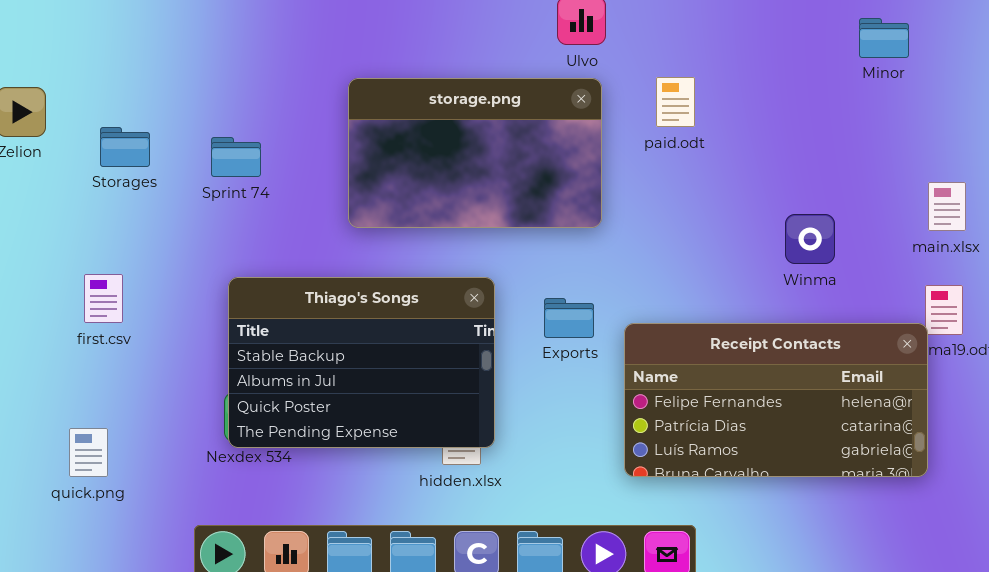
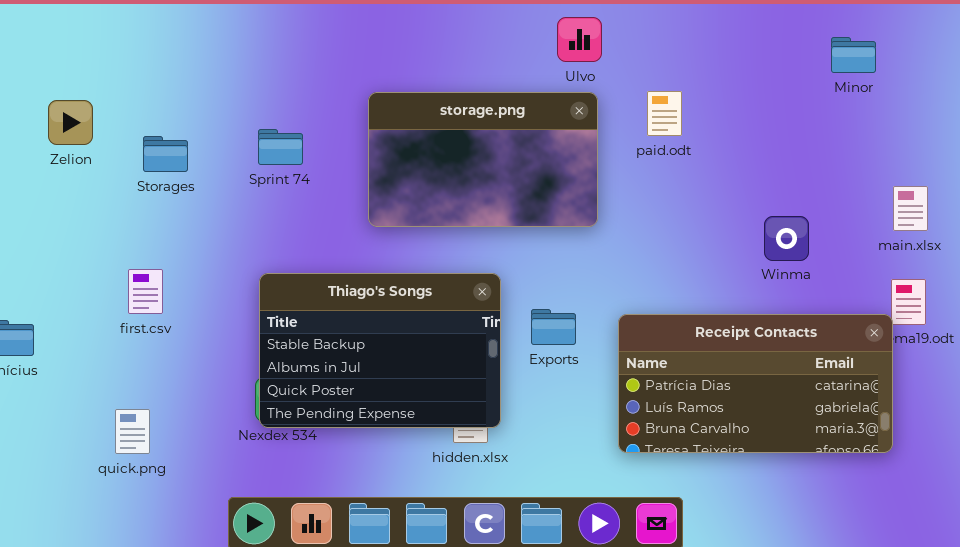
Sprint 74: [211,137,261,177] -> [258,129,303,165], moved
Exports: [544,298,594,338] -> [531,309,576,345], moved
Receipt Contacts: [624,323,928,477] -> [618,314,893,453], scrolled down 1 row

